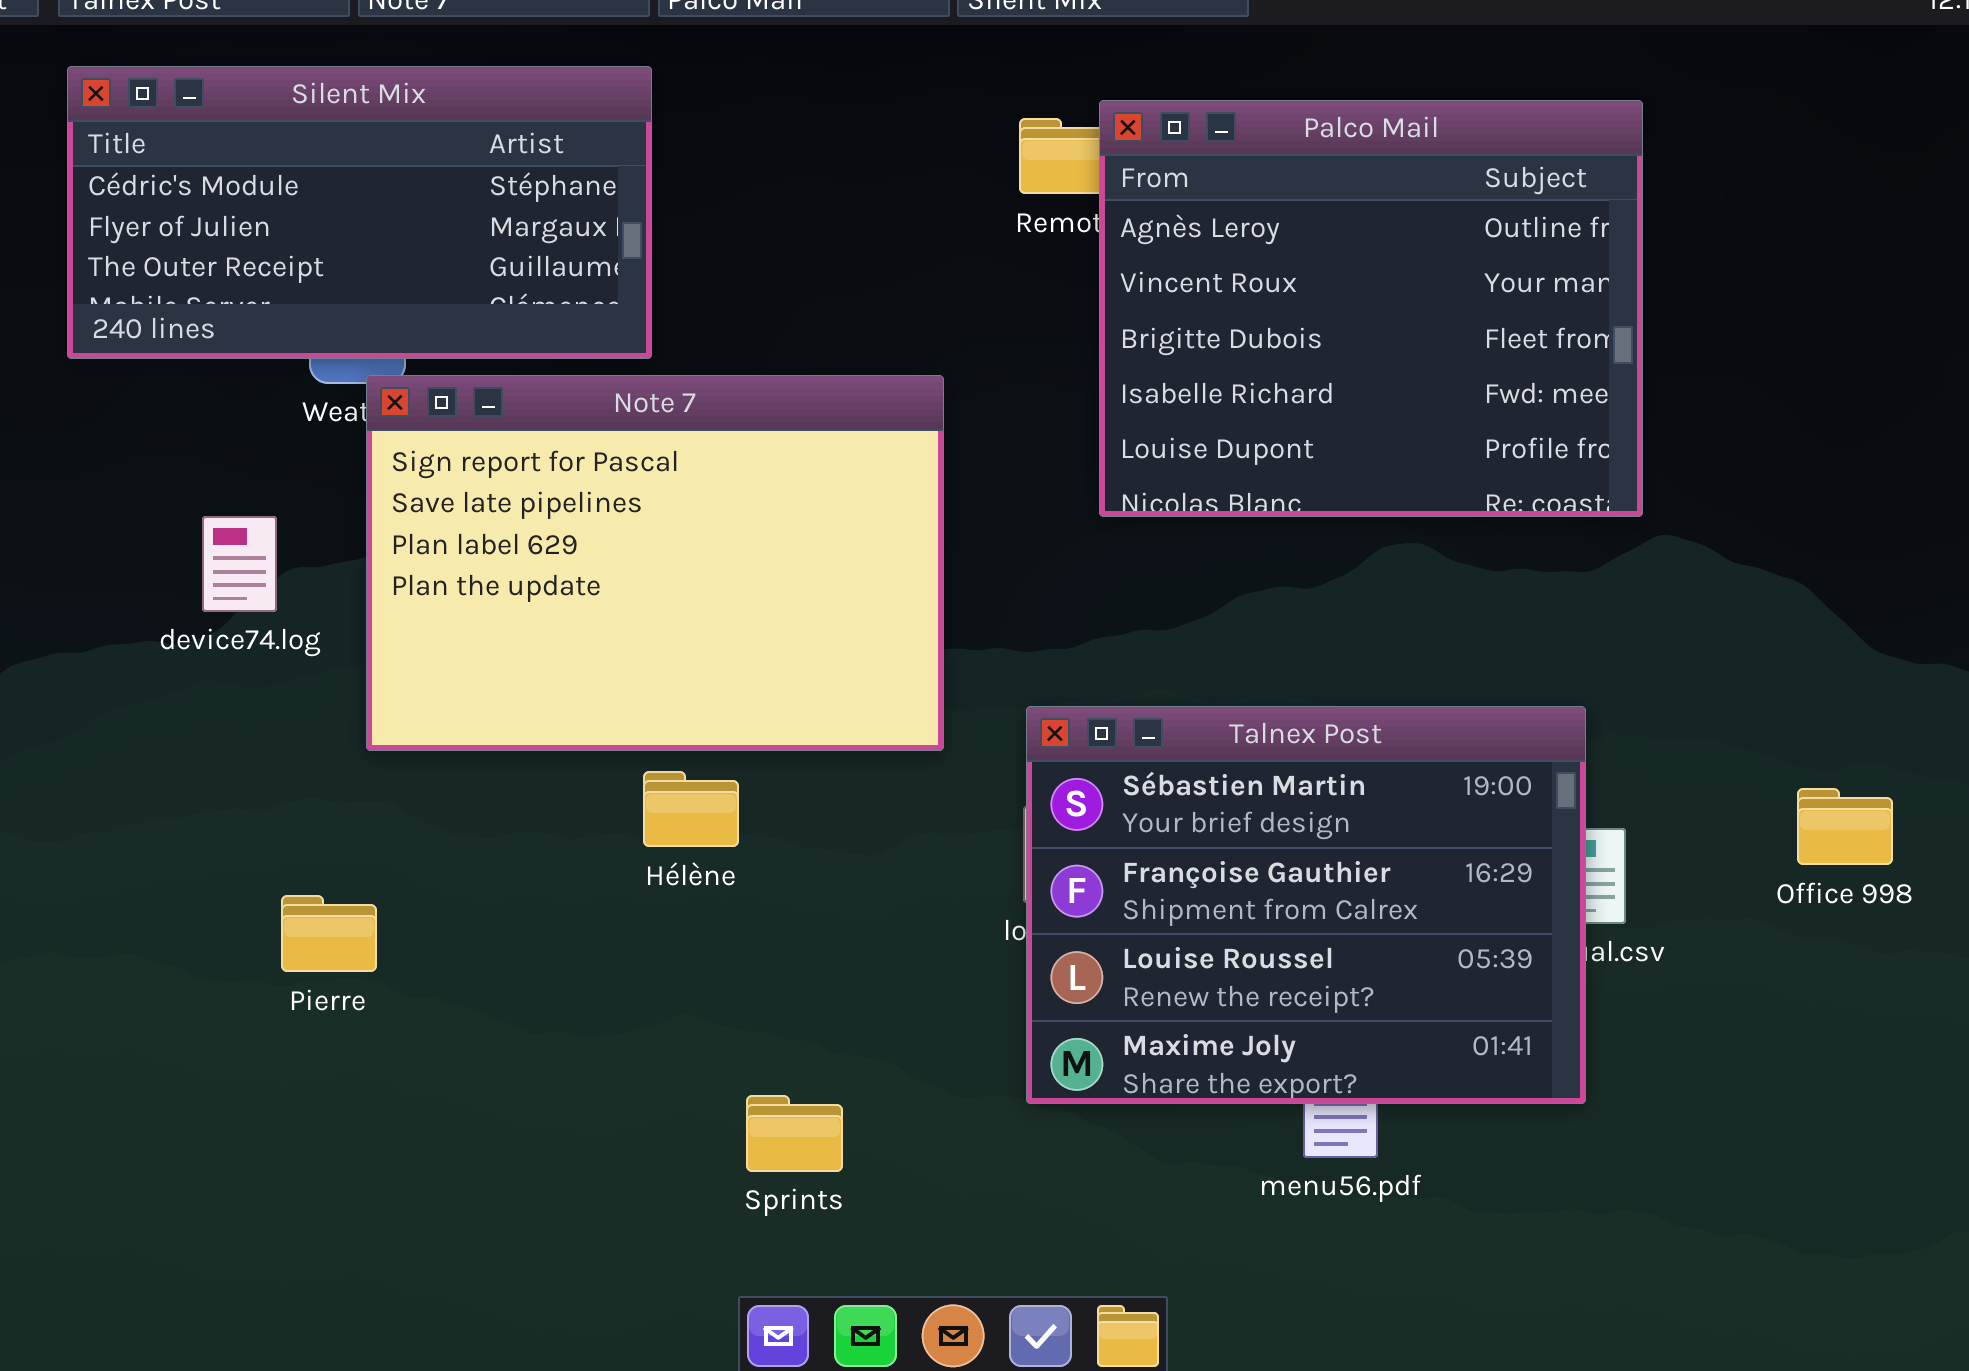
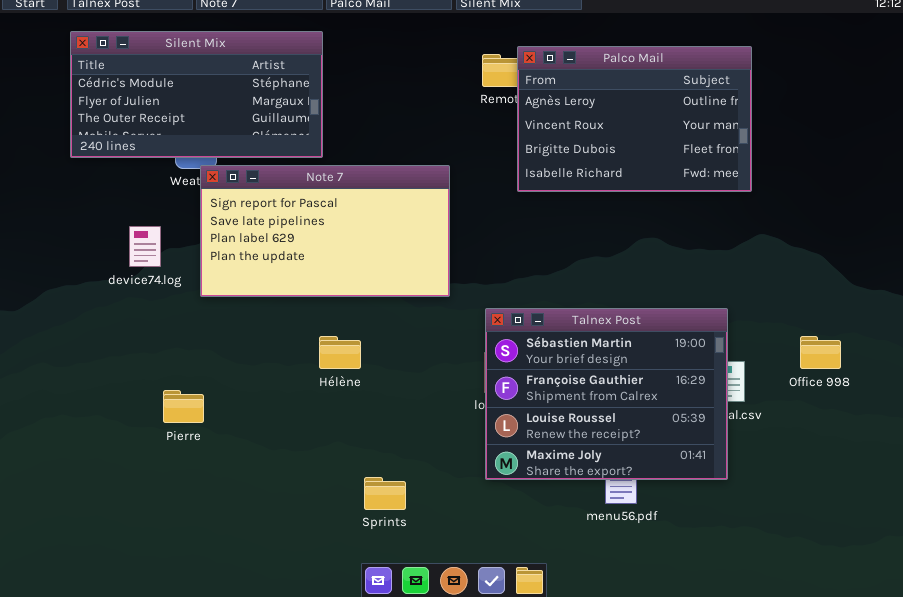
Palco Mail: [1099,100,1643,517] -> [517,46,752,192], resized
Note 7: [366,375,944,751] -> [200,165,450,297], resized
Office 998: [1797,788,1893,865] -> [800,336,841,369], moved

